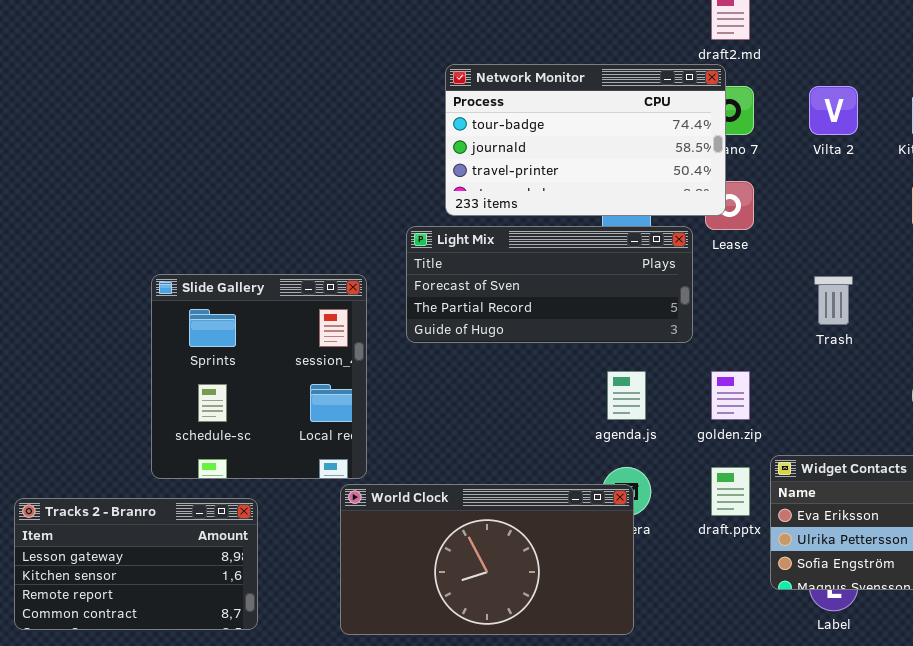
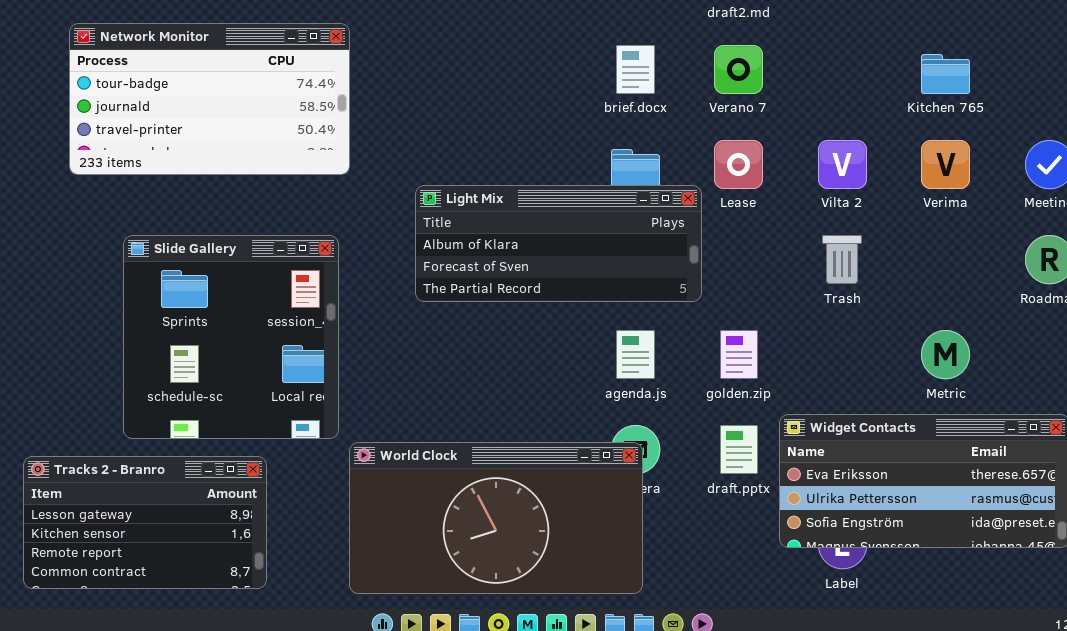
Network Monitor: [445,64,726,216] -> [69,23,350,175], moved
Vilta 2: [809,86,858,135] -> [818,140,867,189], moved
Light Mix: [406,226,693,343] -> [415,185,702,302], scrolled up 1 row
Slide Gallery: [151,274,367,479] -> [123,235,339,439], moved

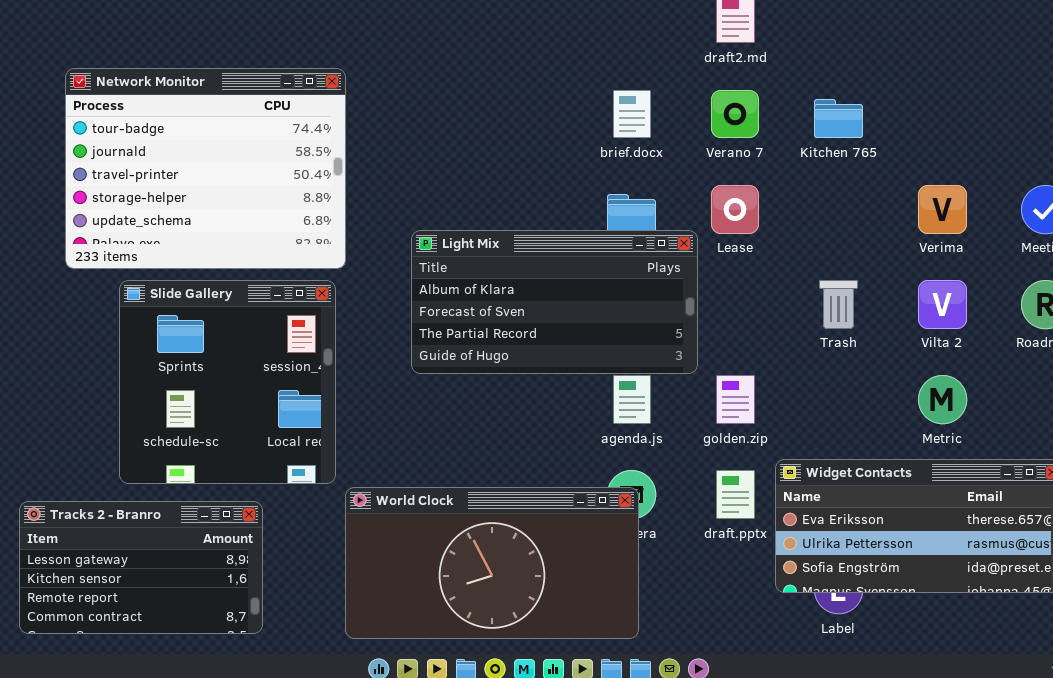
Network Monitor: [69,23,350,175] -> [65,68,346,269], resized
Kitchen 765: [921,54,970,94] -> [814,99,863,138], moved
Vilta 2: [818,140,867,189] -> [918,280,967,329], moved
Light Mix: [415,185,702,302] -> [411,230,698,374], resized

